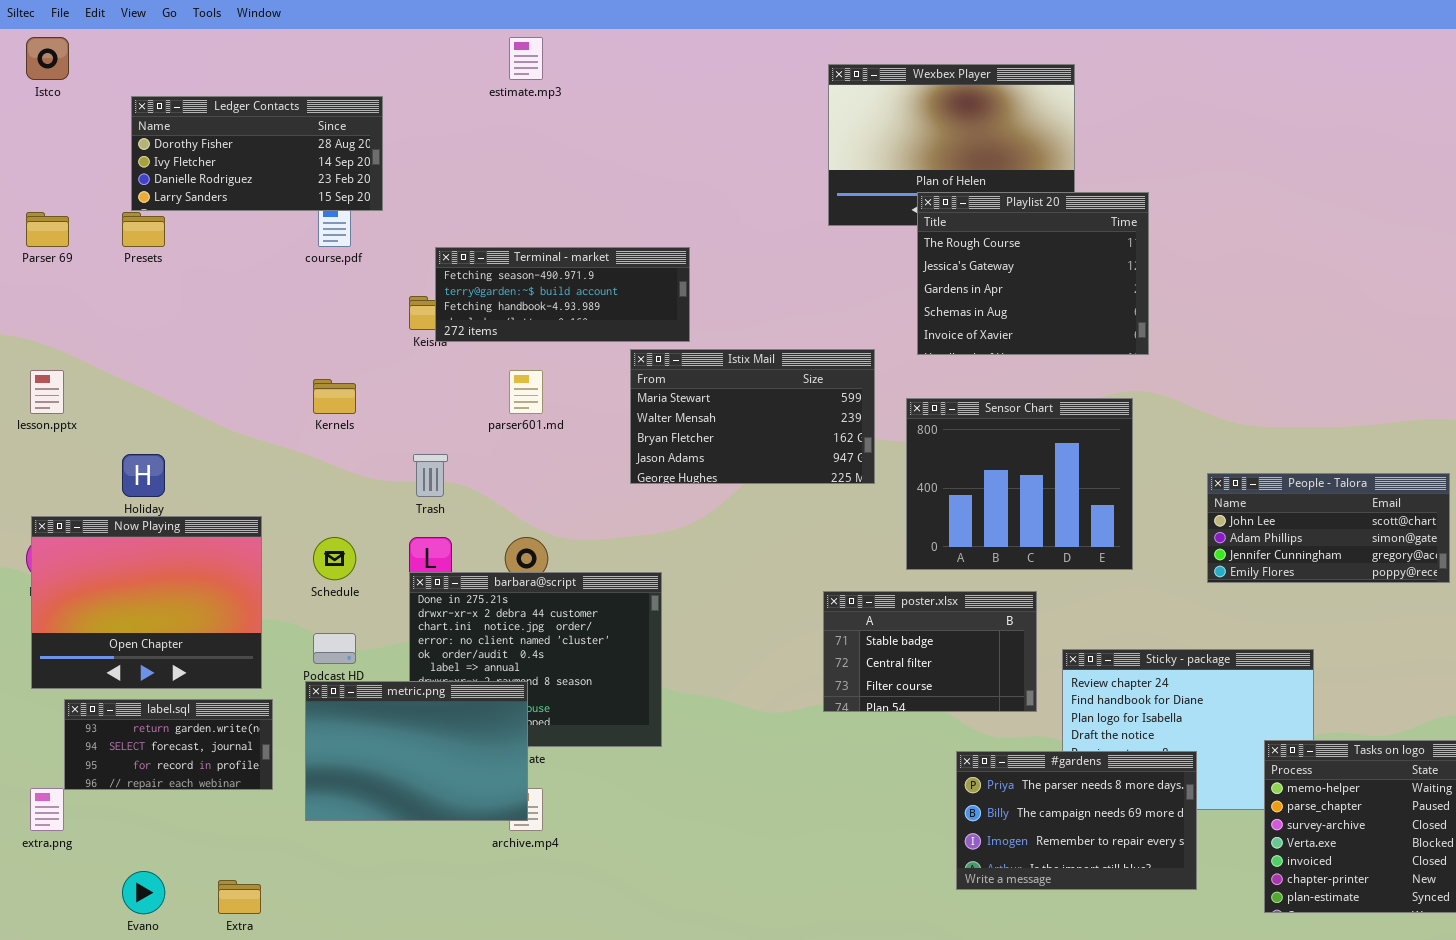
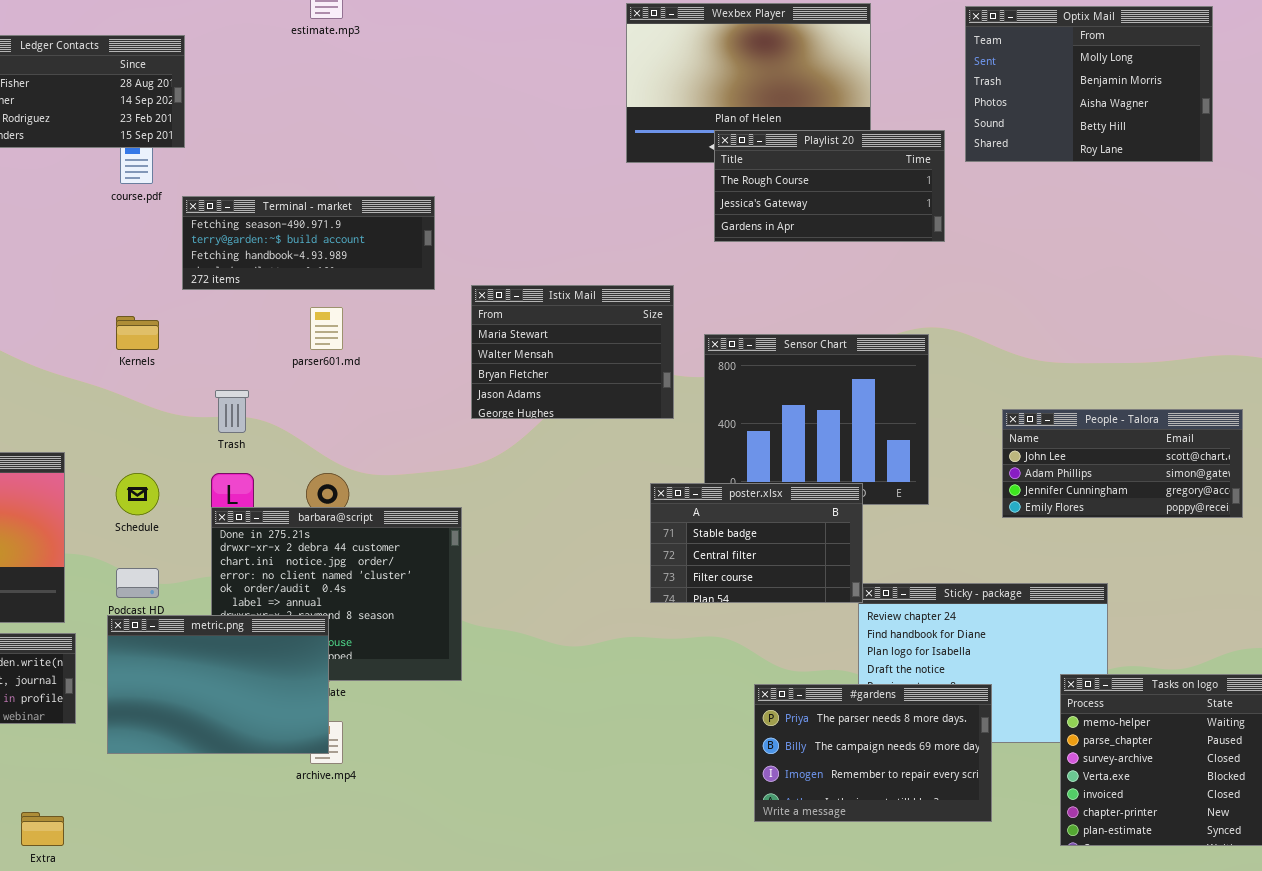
Optix Mail: none -> [965,6,1213,162], opened
Playlist 20: [917,192,1149,355] -> [714,130,945,242], resized
Terminal - market: [435,247,690,342] -> [182,196,435,290], moved
Istix Mail: [630,349,875,484] -> [471,285,674,419], resized
poster.xlsx: [823,591,1037,712] -> [650,483,863,603], moved

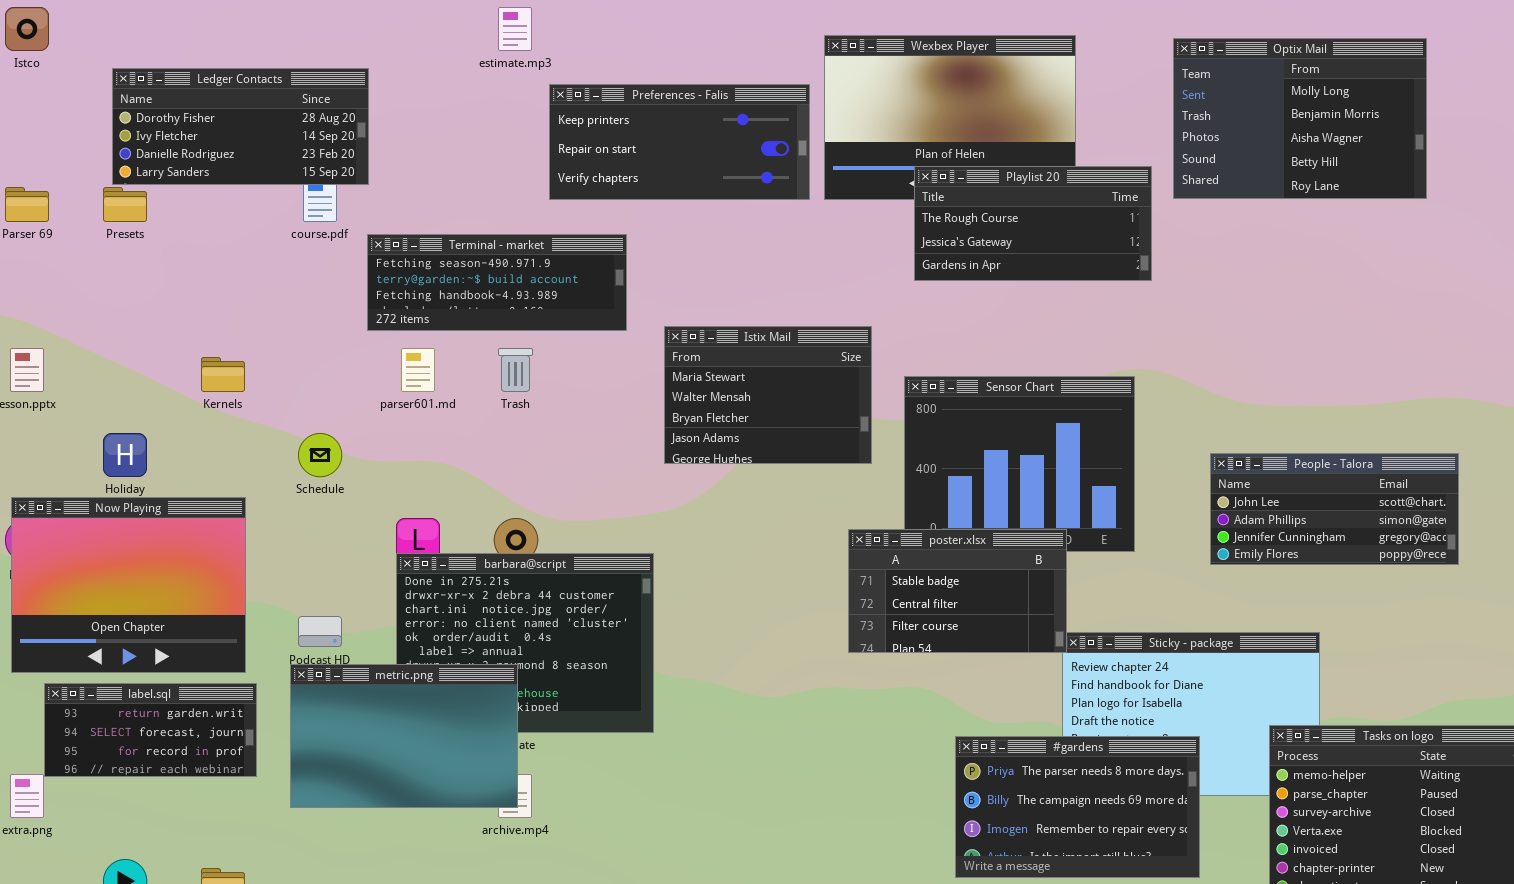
Preferences - Falis: none -> [549,84,810,200], opened
parser601.md: [310,307,343,350] -> [401,348,435,392], moved
Kernels: [116,316,159,350] -> [201,357,245,392], moved
Trash: [215,390,249,433] -> [498,348,533,392], moved
Schedule: [116,473,159,515] -> [298,433,342,477], moved

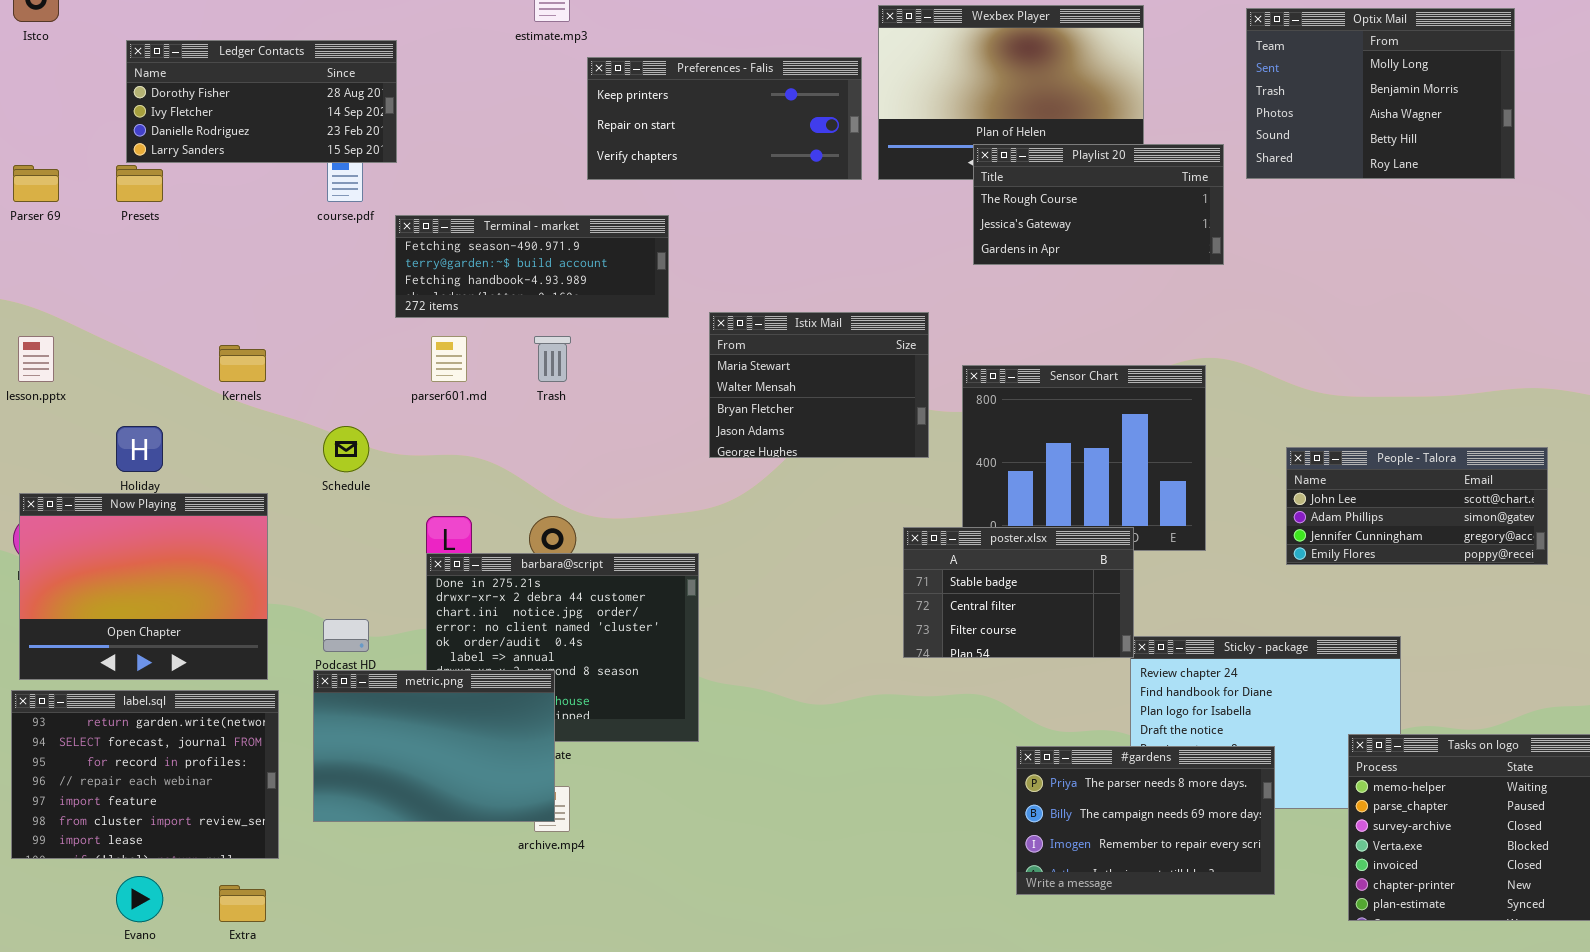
label.sql: [44,683,257,777] -> [11,690,279,859], resized

